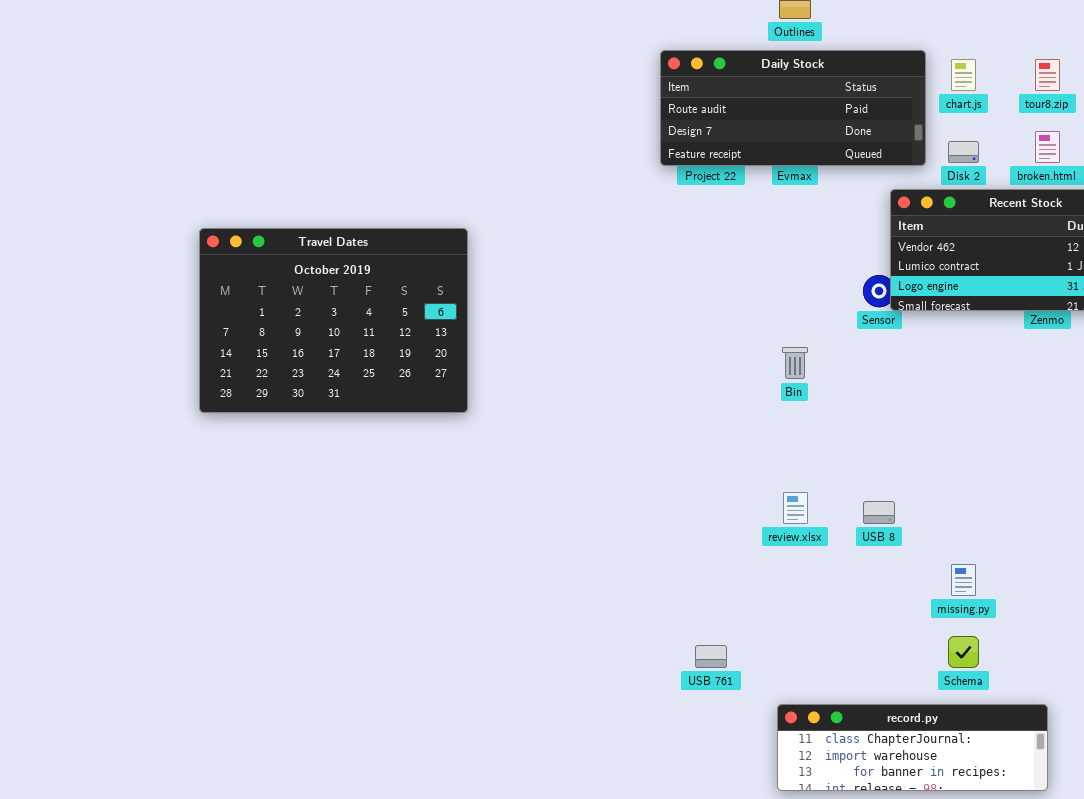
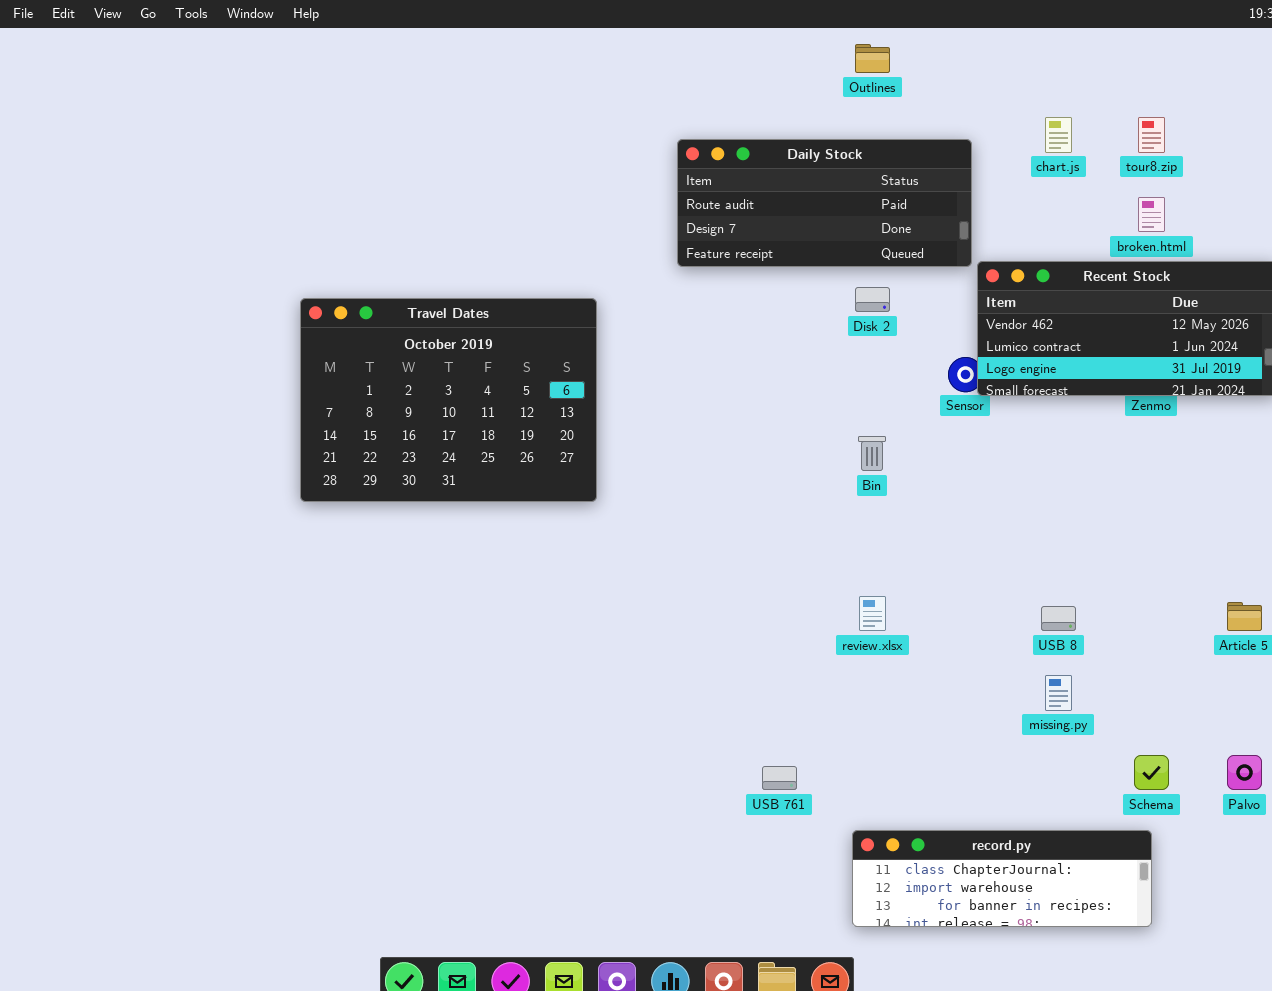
Daily Stock: [660,50,926,166] -> [677,139,972,267], moved
Disk 2: [948,141,979,163] -> [855,287,890,312], moved
Travel Dates: [199,228,468,413] -> [300,298,597,502], moved
USB 8: [863,501,895,524] -> [1041,606,1076,631], moved
Schema: [948,636,979,668] -> [1134,755,1169,790], moved

